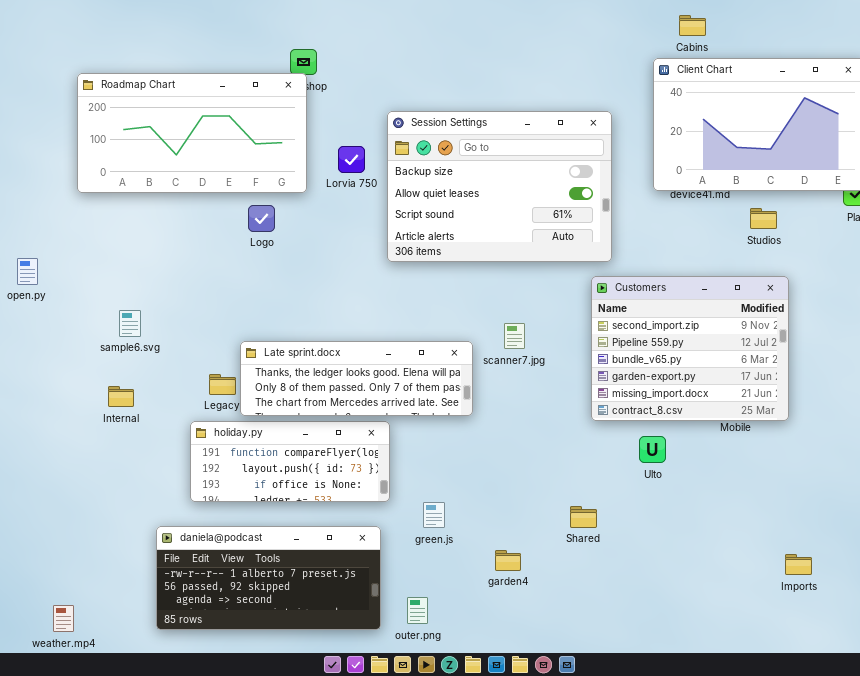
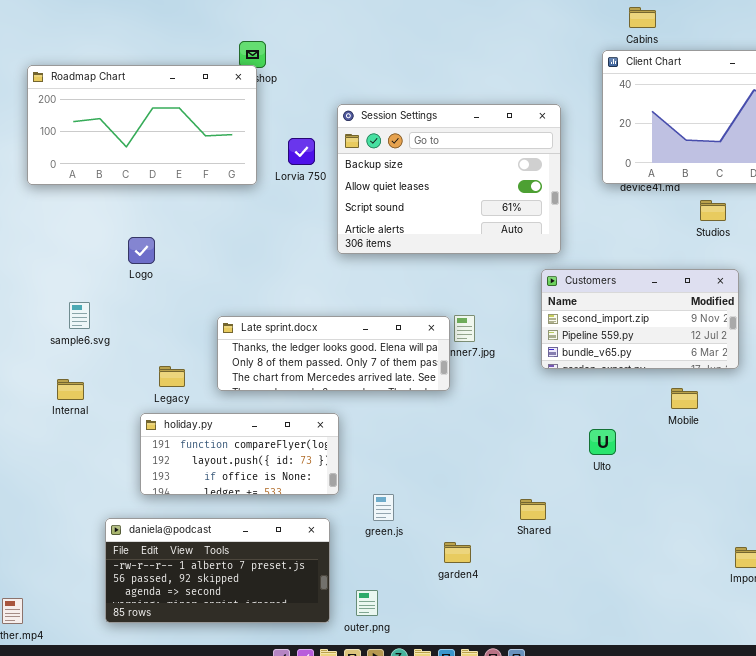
Logo: [248,205,275,232] -> [128,237,155,264], moved
Customers: [591,276,789,421] -> [541,269,739,369], resized
Late sprint.docx: [240,341,473,416] -> [217,316,450,391], moved

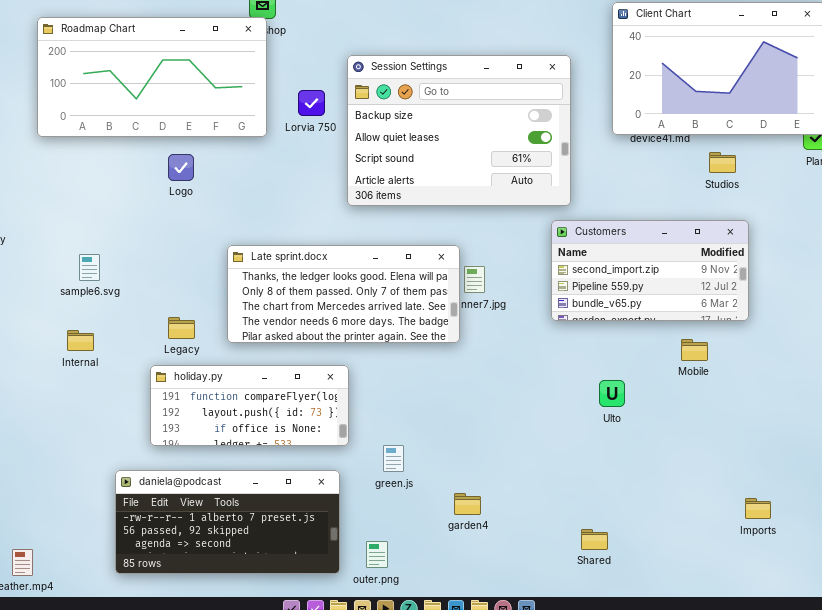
Logo: [128,237,155,264] -> [168,154,194,181], moved
Late sprint.docx: [217,316,450,391] -> [227,245,460,343], resized
Shared: [520,499,546,520] -> [581,529,608,550], moved

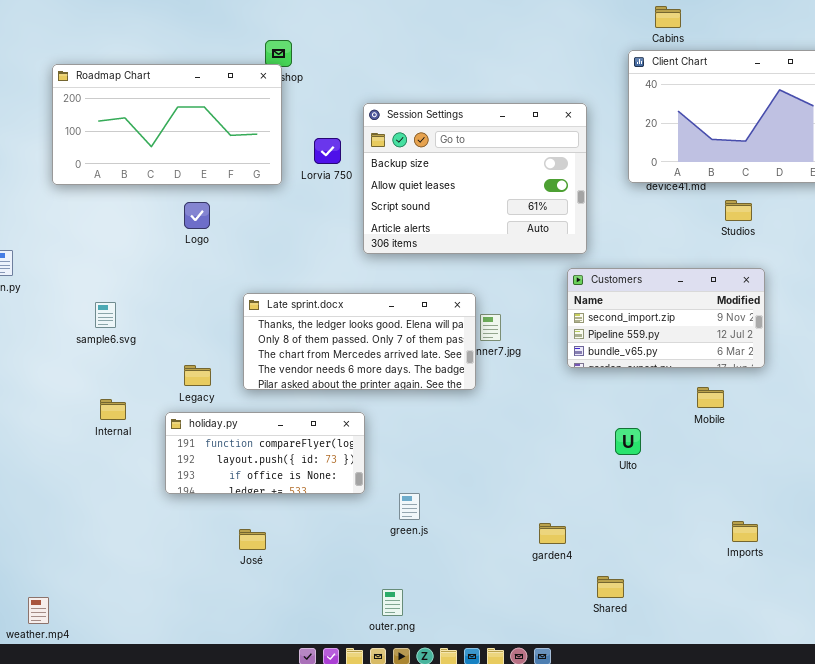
Internal: [67,330,94,351] -> [100,399,126,420], moved
daniela@podcast: [115,470,340,574] -> none, closed
garden4: [454,493,481,515] -> [539,523,566,544], moved
Imports: [745,498,771,519] -> [732,521,758,542], moved

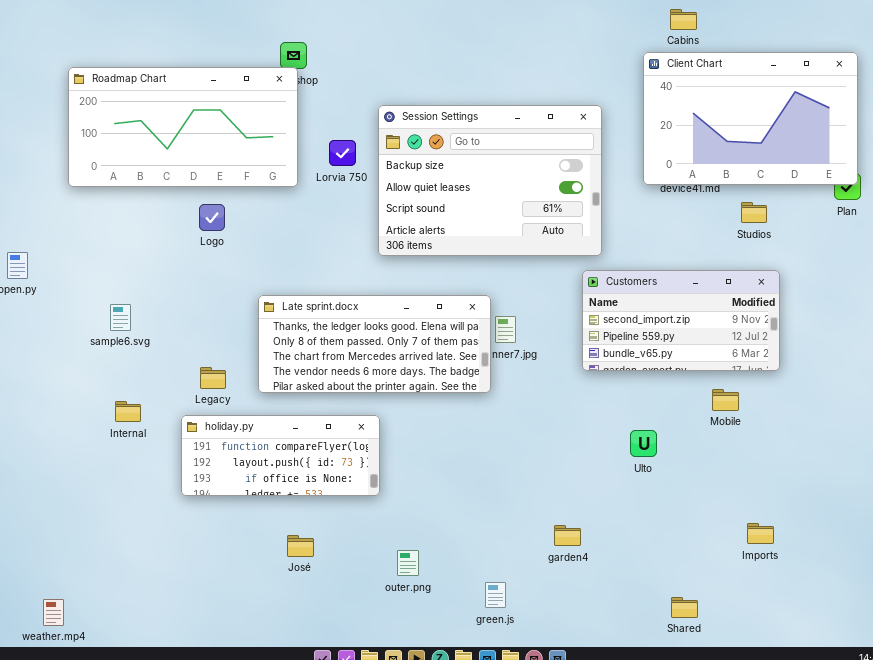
green.js: [399,493,420,520] -> [485,582,506,608], moved
José: [239,529,266,550] -> [287,535,314,557], moved
Shared: [597,576,624,598] -> [671,597,698,618], moved
outer.png: [382,589,403,616] -> [397,550,419,576], moved

